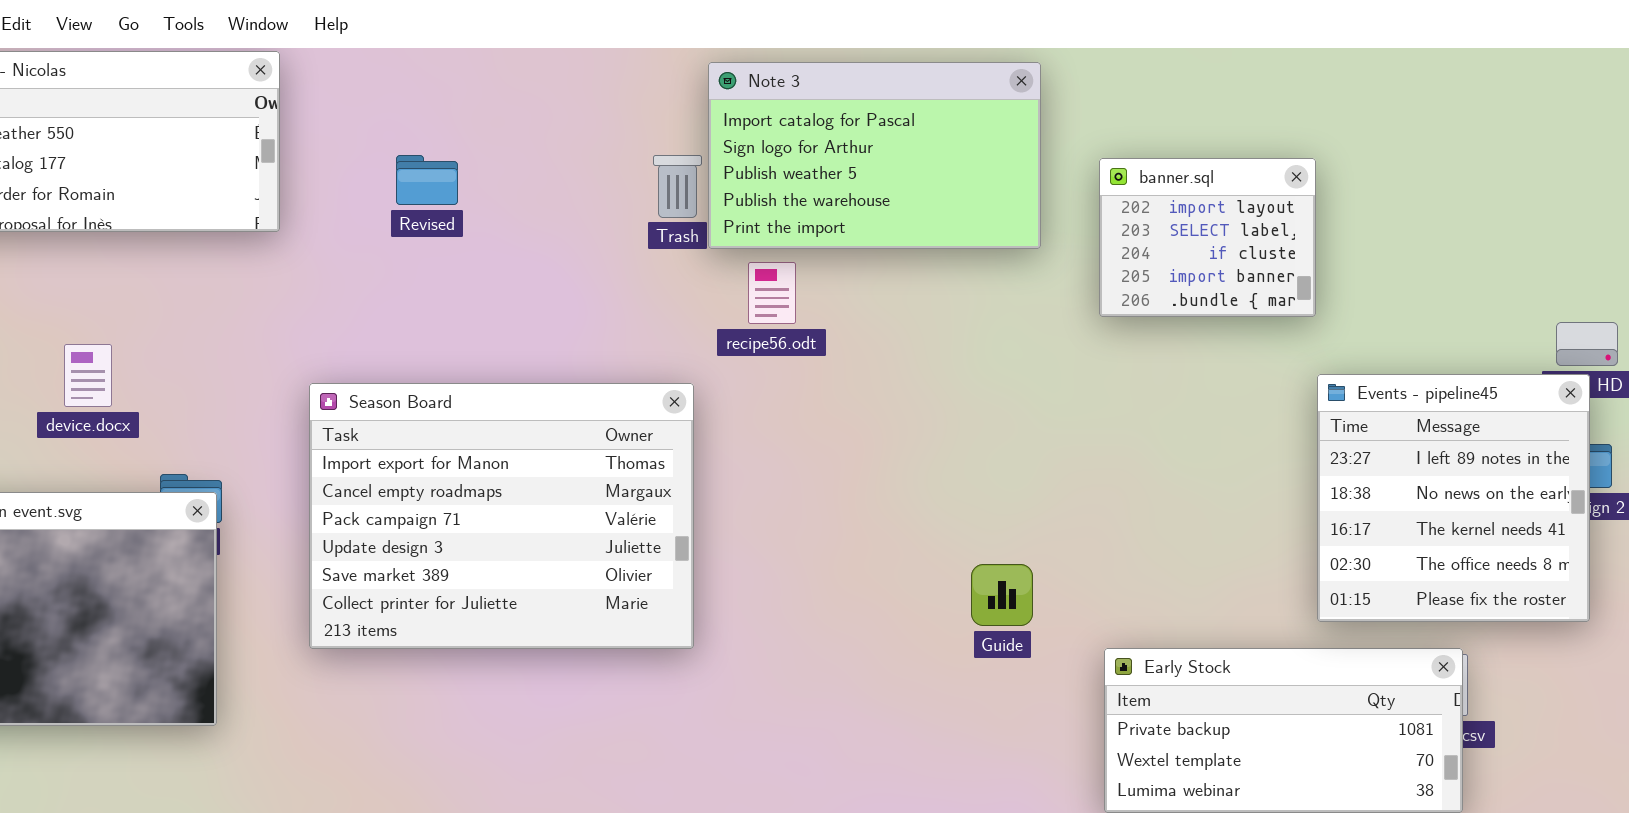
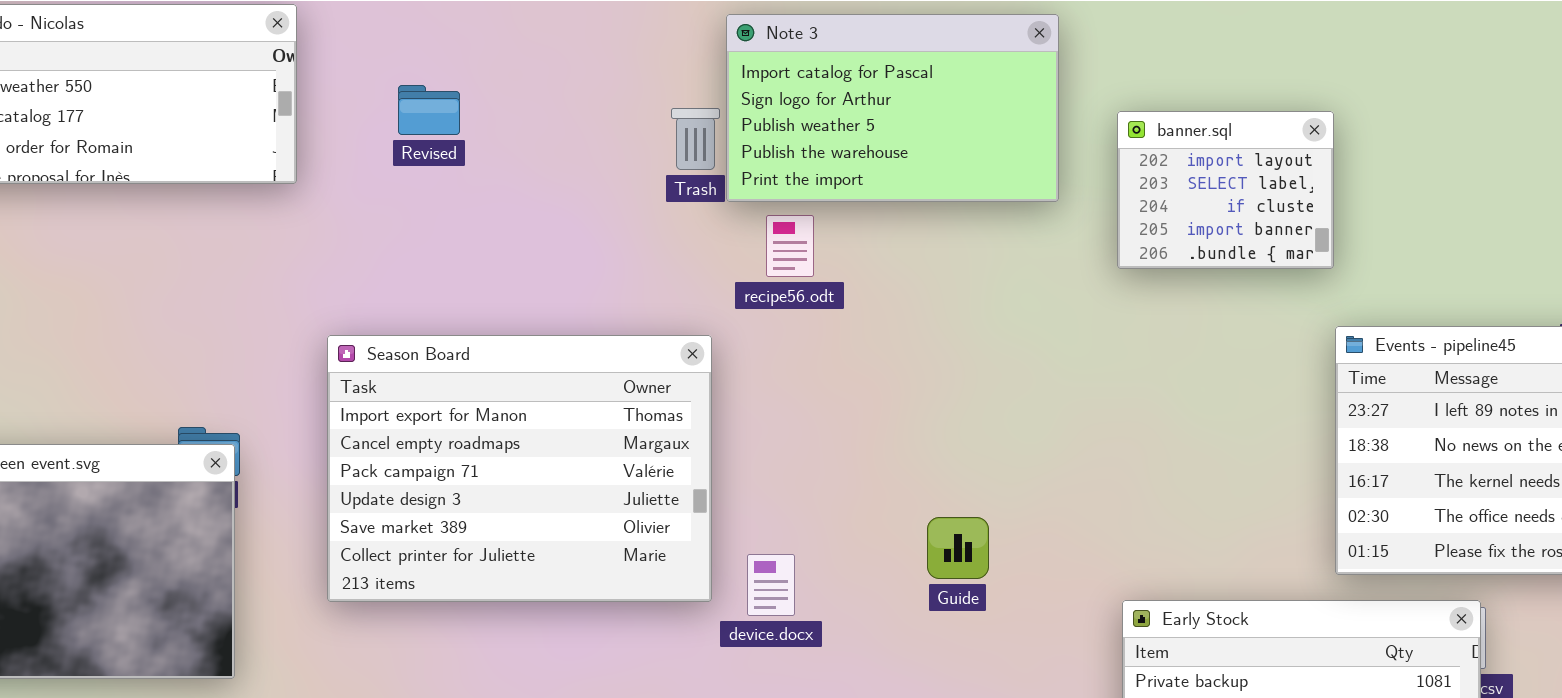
Revised: [396,155,458,205] -> [398,85,460,135], moved
device.docx: [64,344,112,407] -> [747,554,795,616], moved
Guide: [971,564,1033,626] -> [927,517,989,579], moved

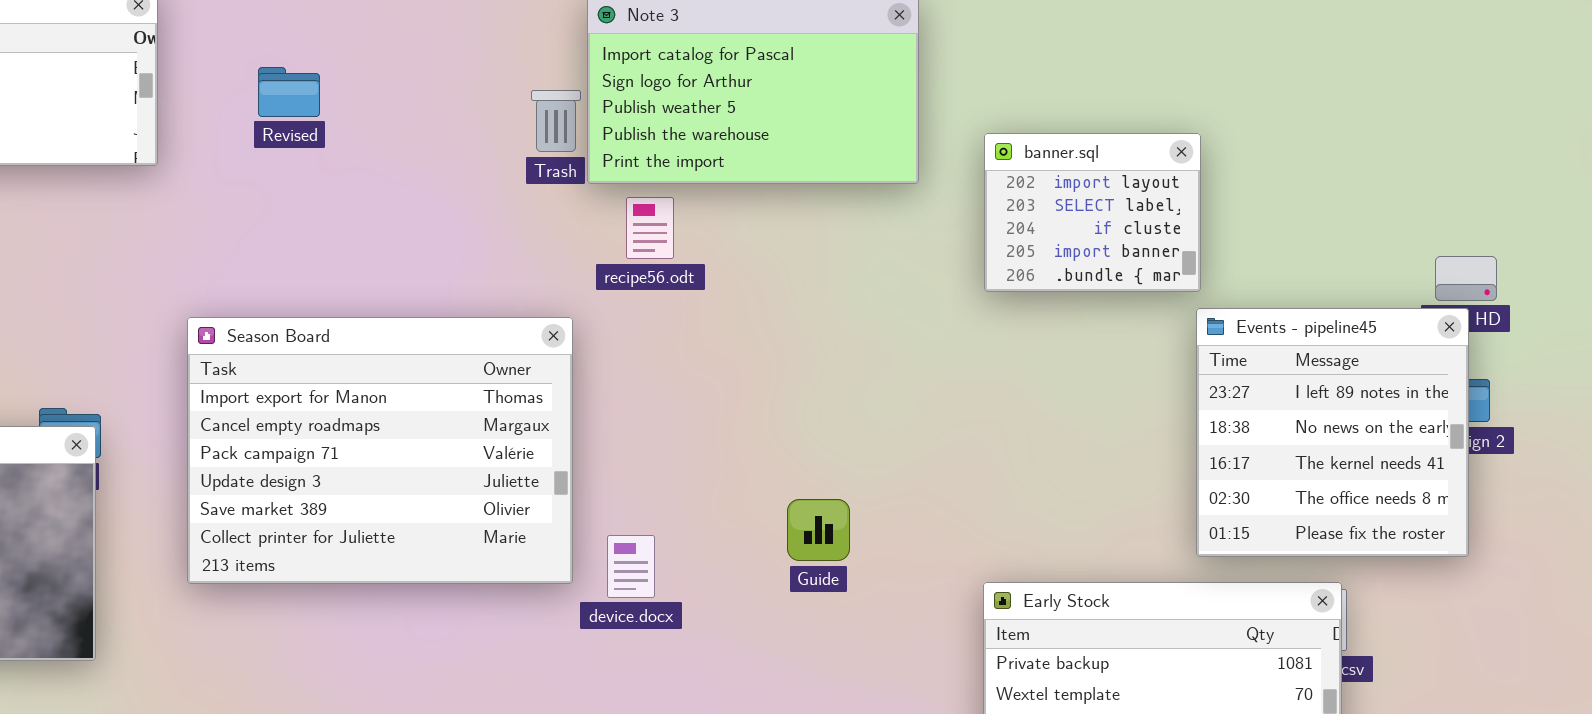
banner.sql: [1117,111,1334,269] -> [984,133,1201,292], moved

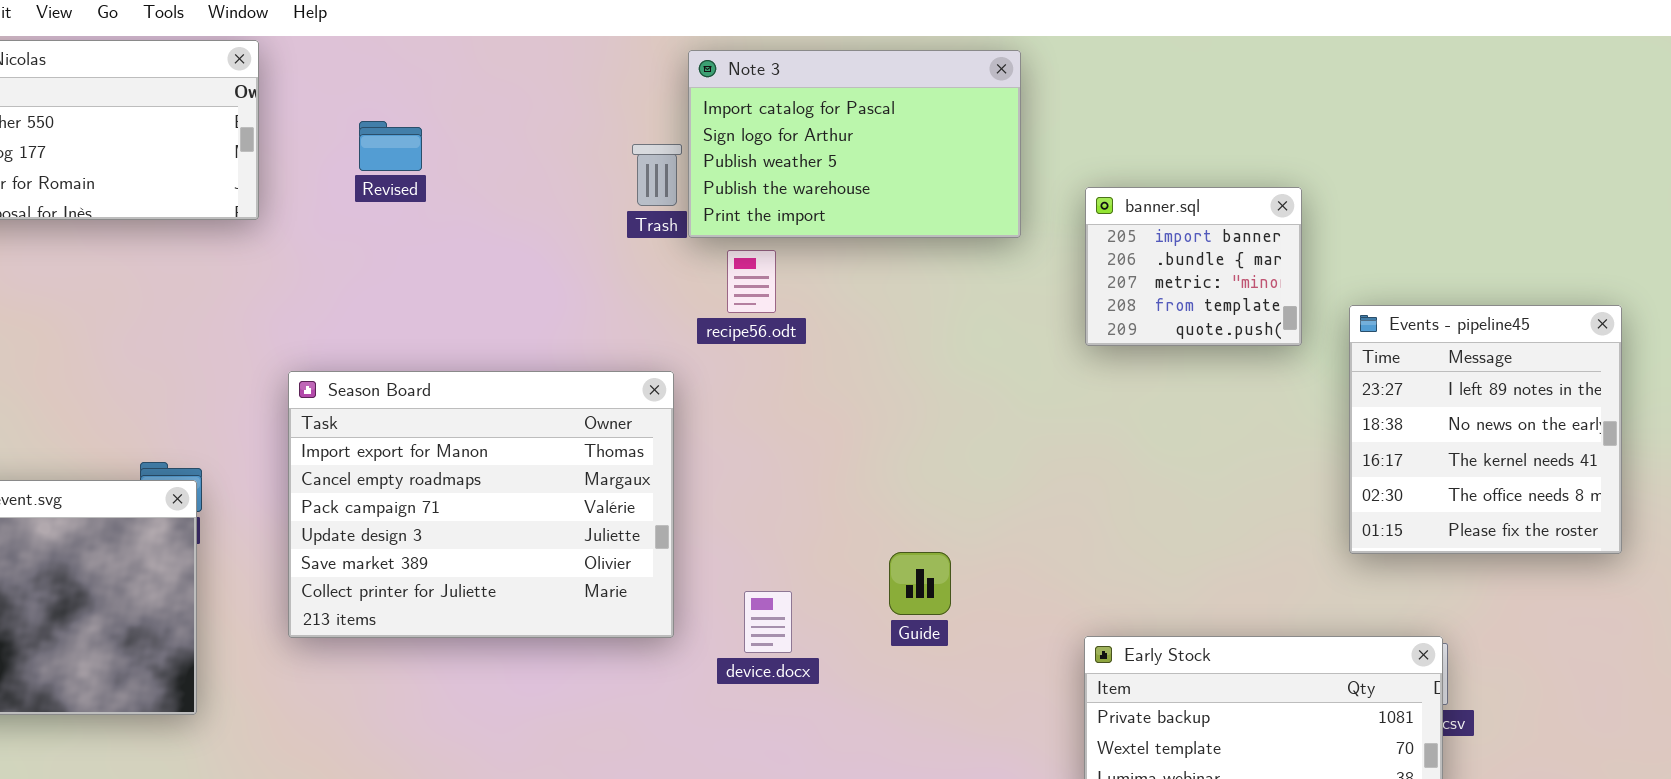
banner.sql: [984,133,1201,292] -> [1085,187,1302,346], scrolled down 3 rows
Events - pipeline45: [1196,308,1469,557] -> [1349,305,1622,554], moved
device.docx: [607,535,655,598] -> [744,591,792,653], moved

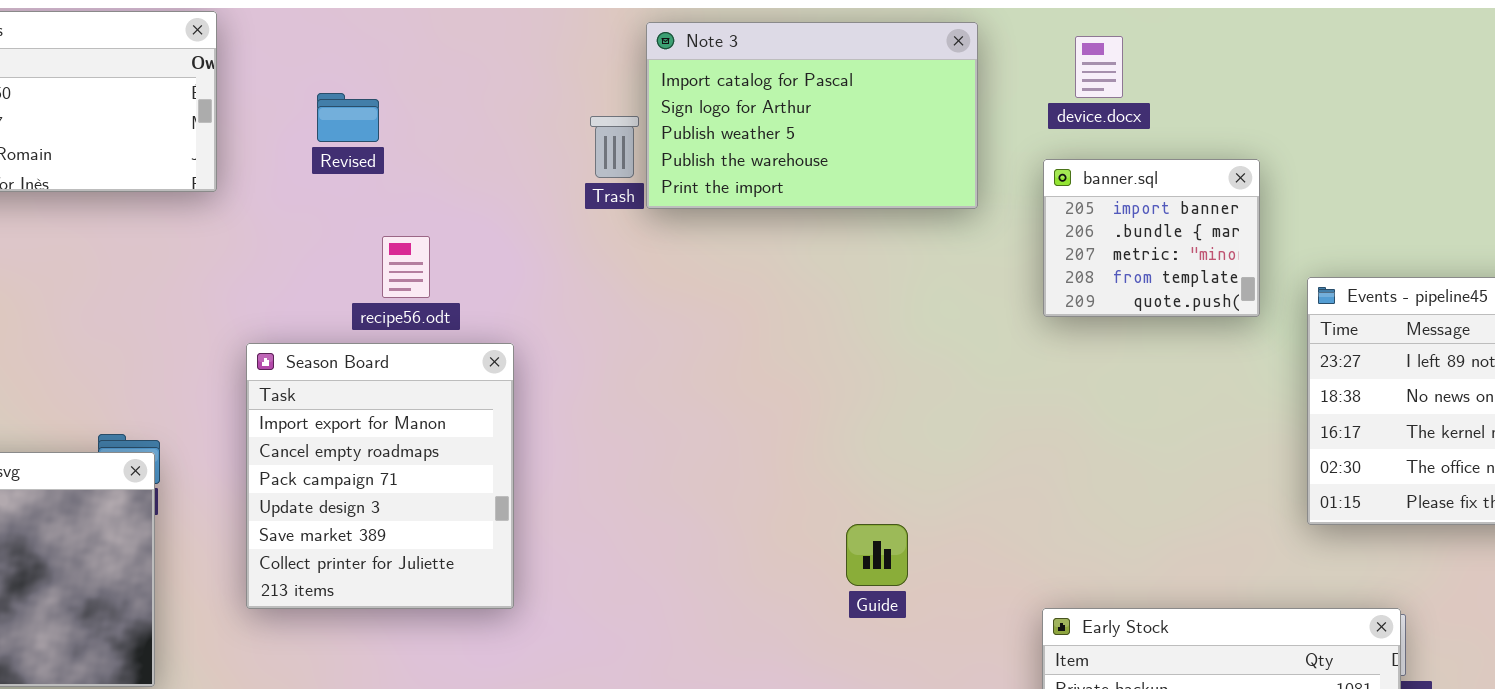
recipe56.odt: [727,250,776,313] -> [382,236,430,298], moved
Season Board: [288,371,674,638] -> [246,343,514,609], resized
device.docx: [744,591,792,653] -> [1075,36,1123,98], moved

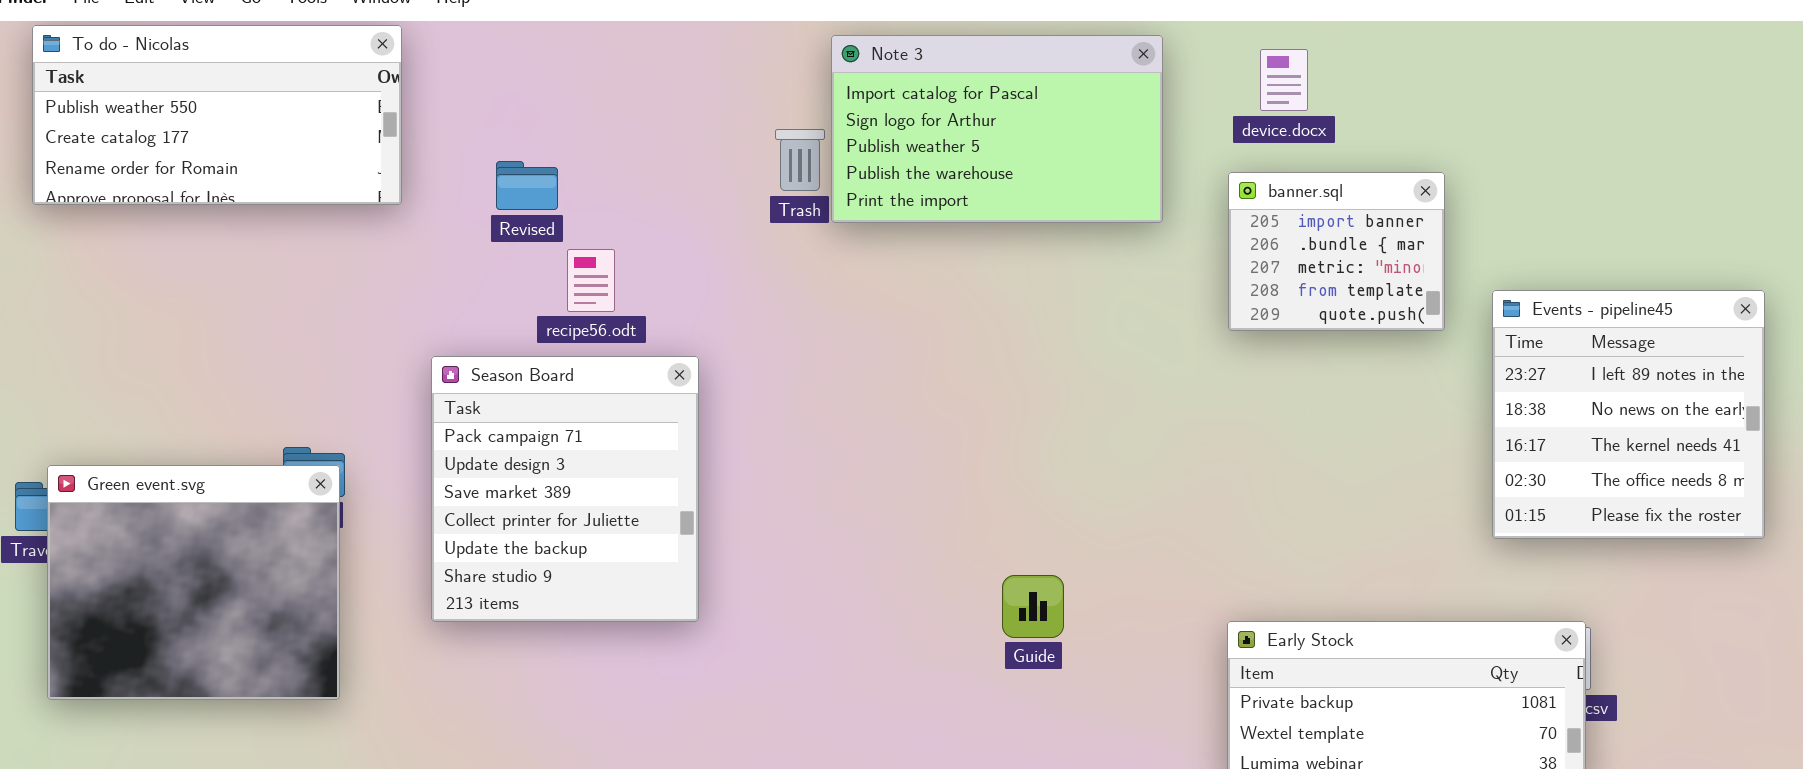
Revised: [317,93,379,142] -> [496,161,558,210], moved
Season Board: [246,343,514,609] -> [431,356,699,622], scrolled down 2 rows
Guide: [846,524,908,586] -> [1002,575,1064,638], moved

